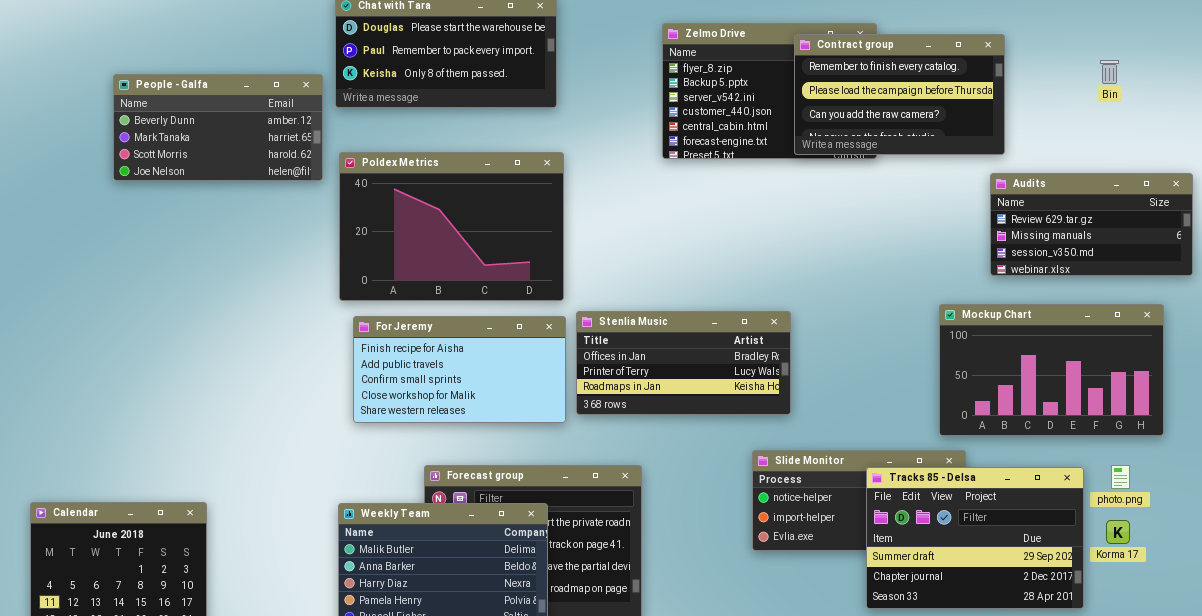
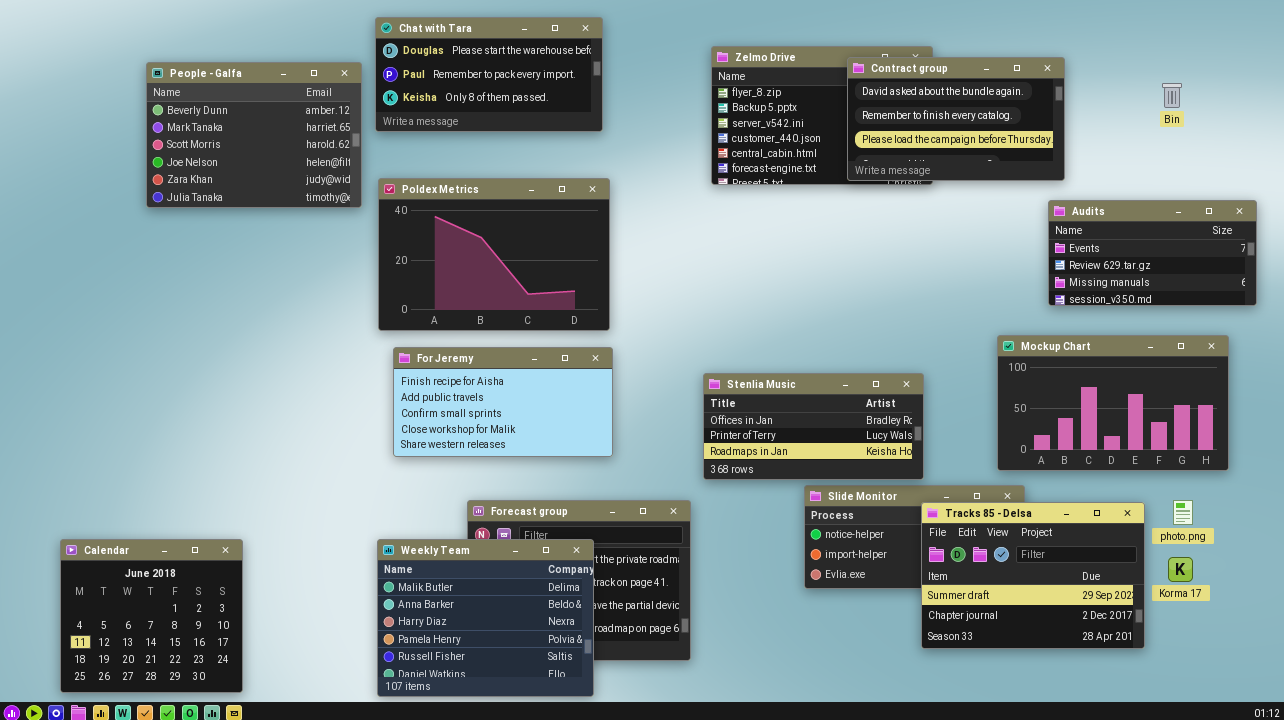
Contract group: [794,34,1005,155] -> [847,57,1065,181], scrolled up 1 row
People - Galfa: [113,74,323,181] -> [146,62,362,208], resized
Audits: [990,173,1193,276] -> [1048,200,1257,306], scrolled up 1 row
Stenlia Music: [576,311,791,415] -> [703,373,924,480], moved

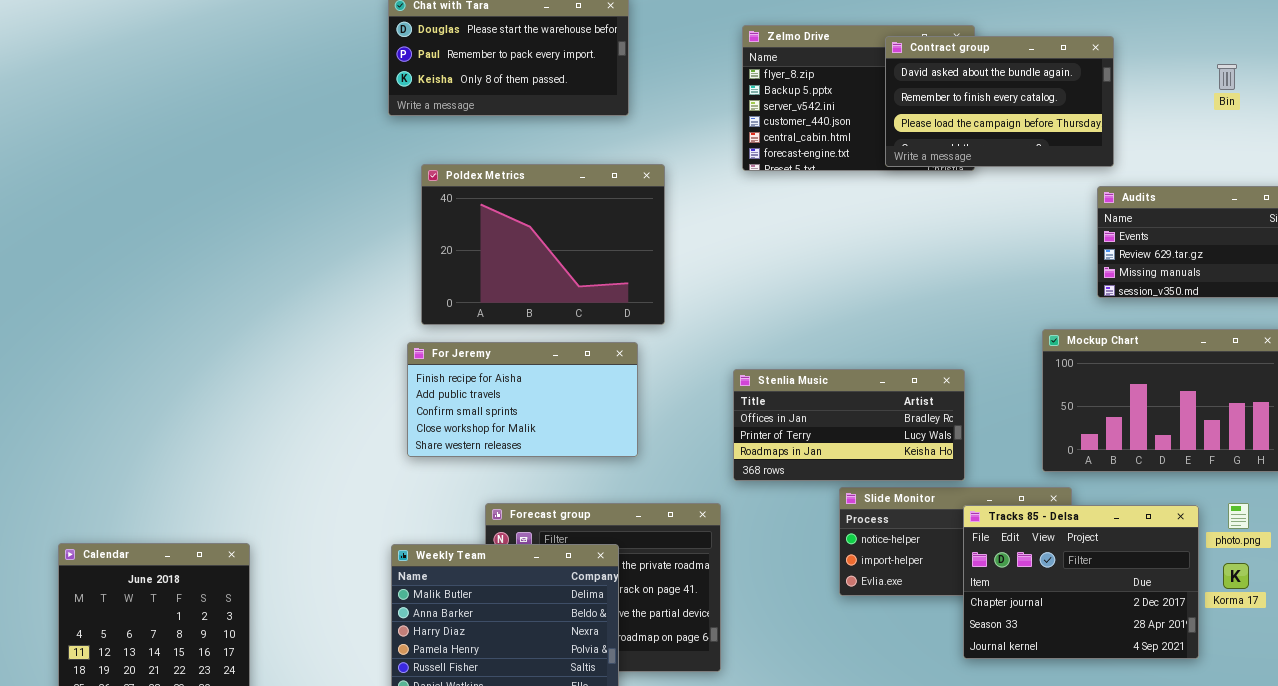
People - Galfa: [146,62,362,208] -> none, closed
Poldex Metrics: [378,178,610,331] -> [421,164,665,325], moved
Tracks 85 - Delsa: [921,502,1145,649] -> [963,505,1199,659], scrolled down 1 row

